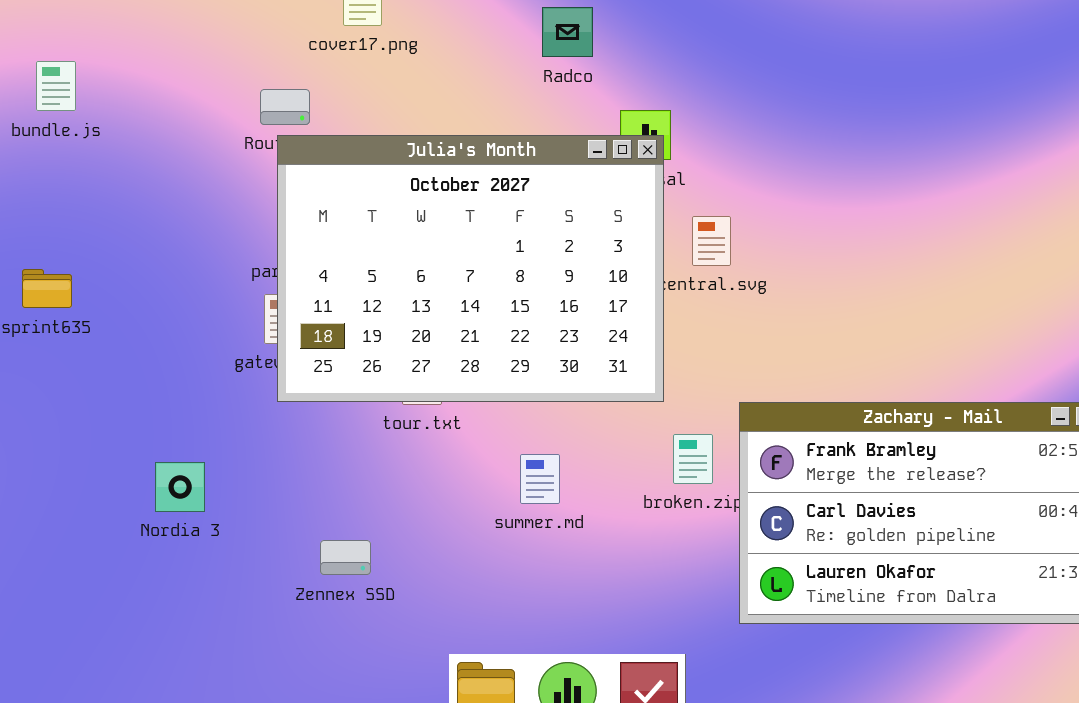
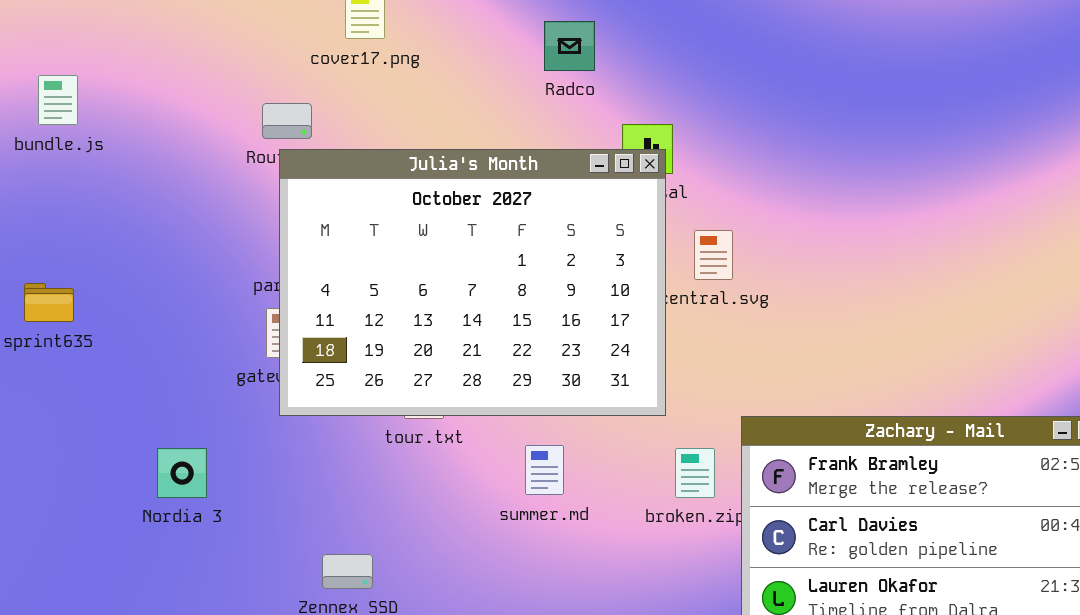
summer.md: [520,454,560,504] -> [525,445,564,495], moved
Nordia 3: [155,462,205,512] -> [157,448,207,498], moved

